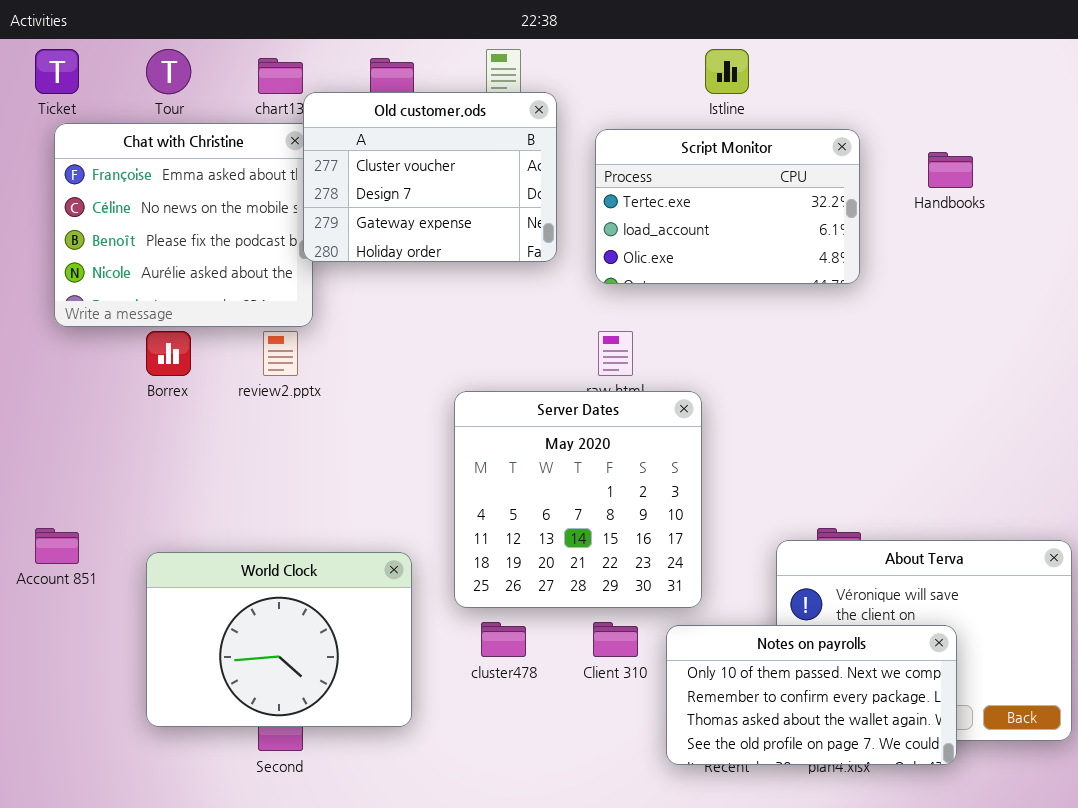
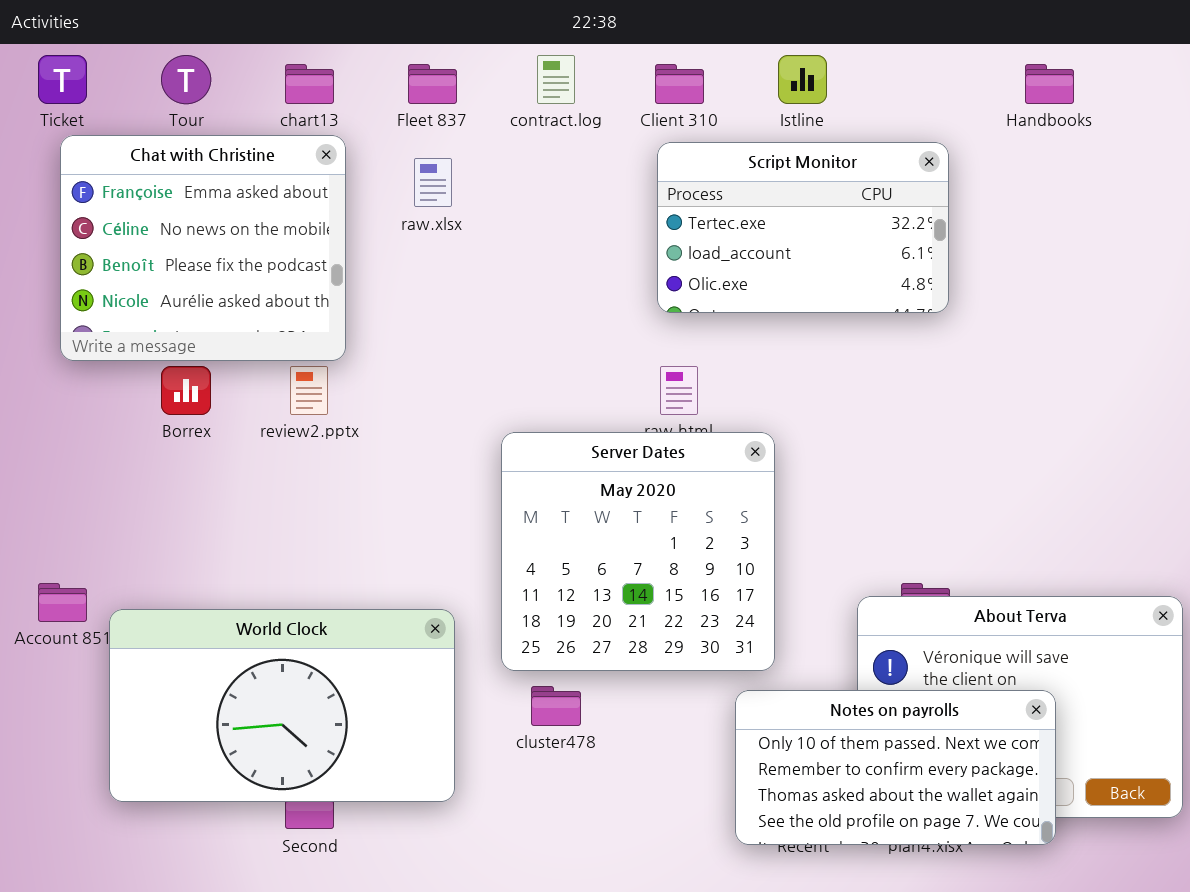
Old customer.ods: [303,92,557,262] -> none, closed
Handbooks: [928,152,973,188] -> [1025,64,1074,104], moved
World Clock: [146,552,412,727] -> [109,609,455,802], resized
Client 310: [593,622,638,657] -> [655,64,704,104], moved

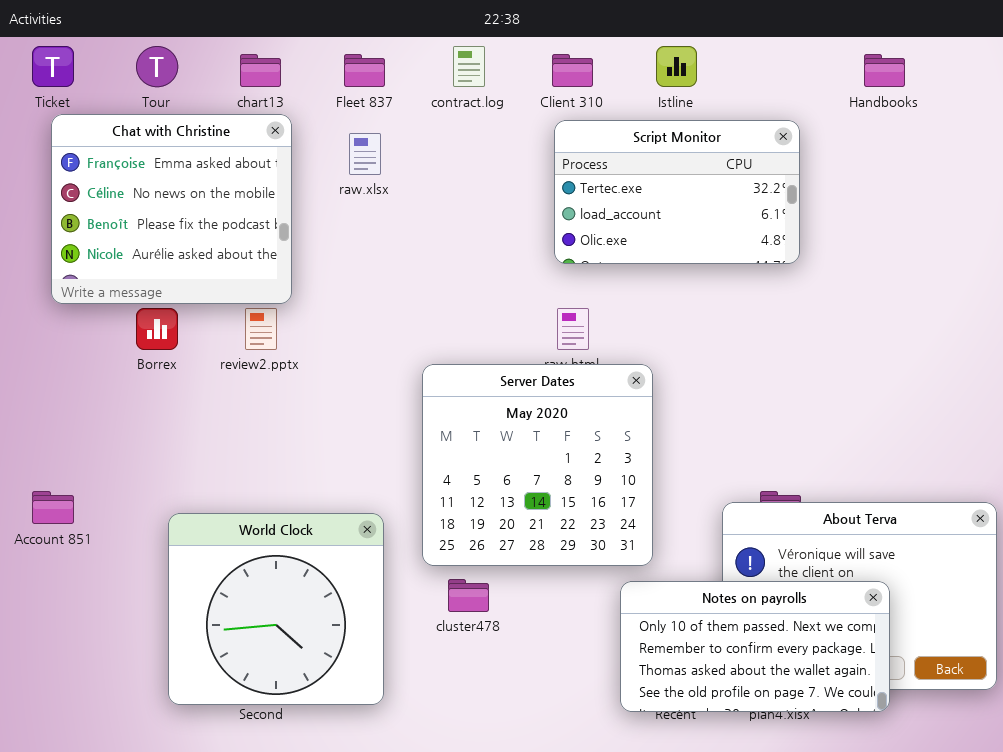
World Clock: [109,609,455,802] -> [168,513,384,705], resized

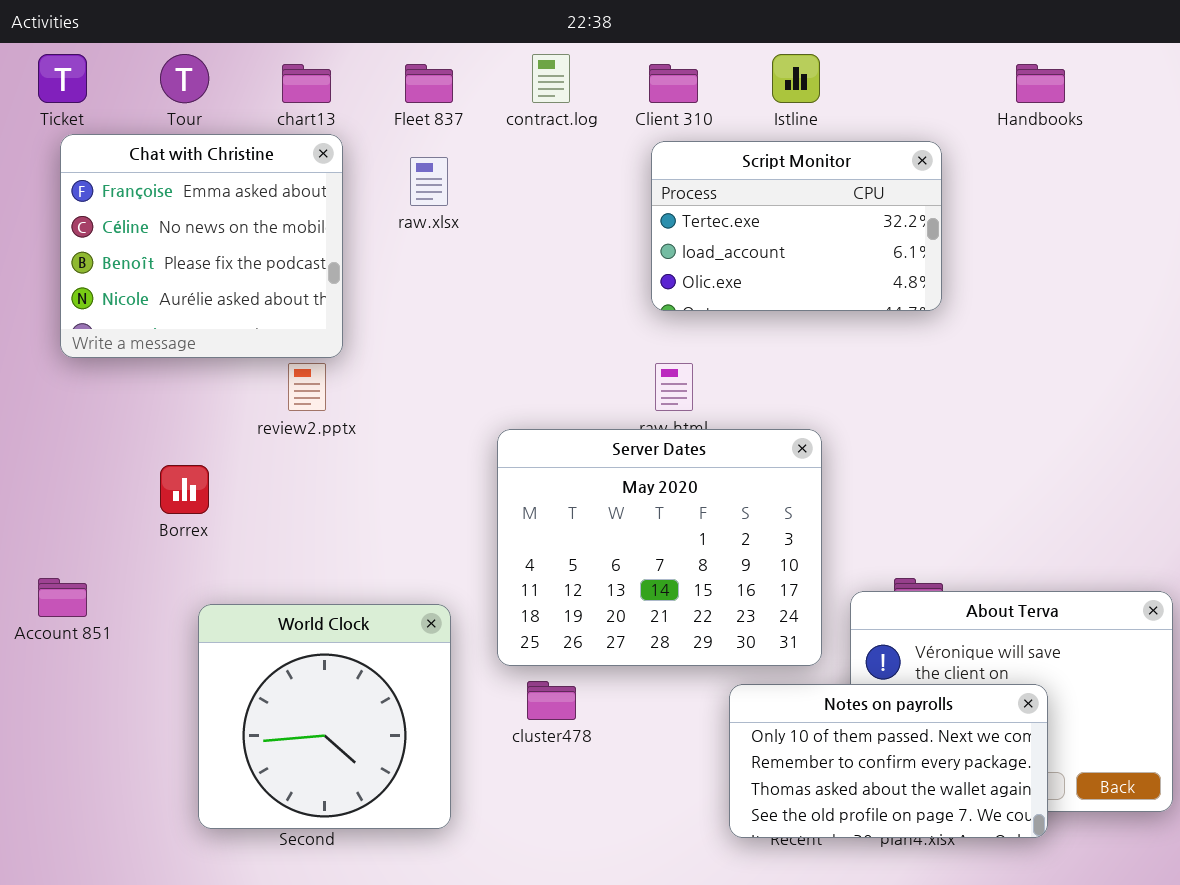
Borrex: [136,308,178,350] -> [160,465,209,514], moved
Server Dates: [422,364,653,566] -> [497,429,822,666], resized

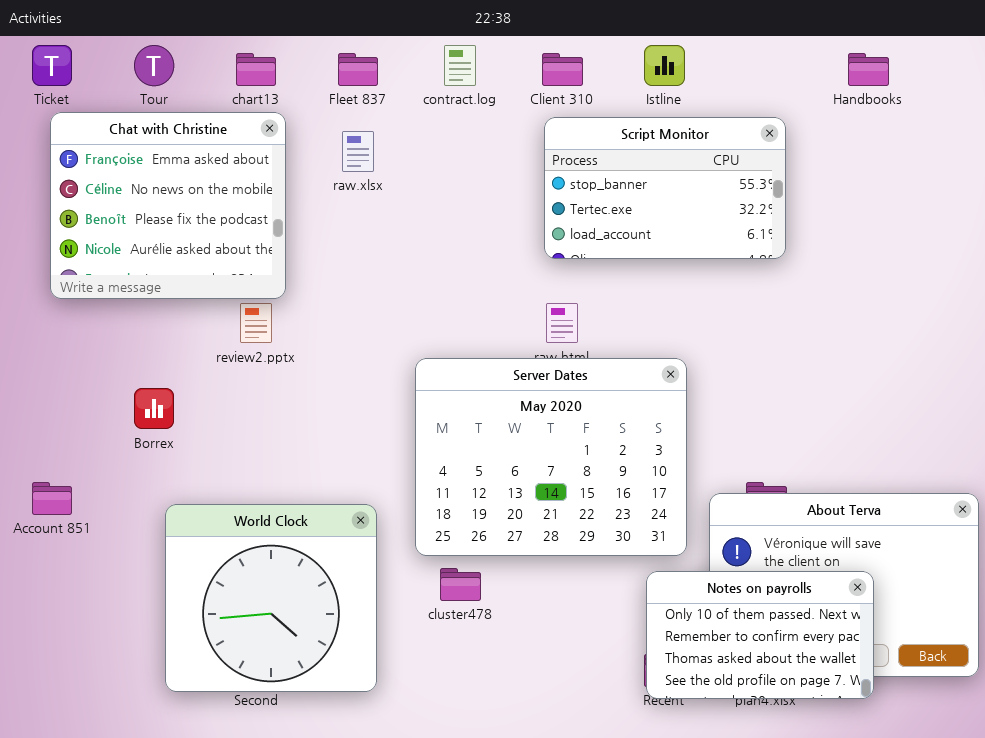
Script Monitor: [651,141,942,311] -> [544,117,786,259], scrolled up 1 row
Notes on payrolls: [729,684,1048,838] -> [646,571,874,699], resized

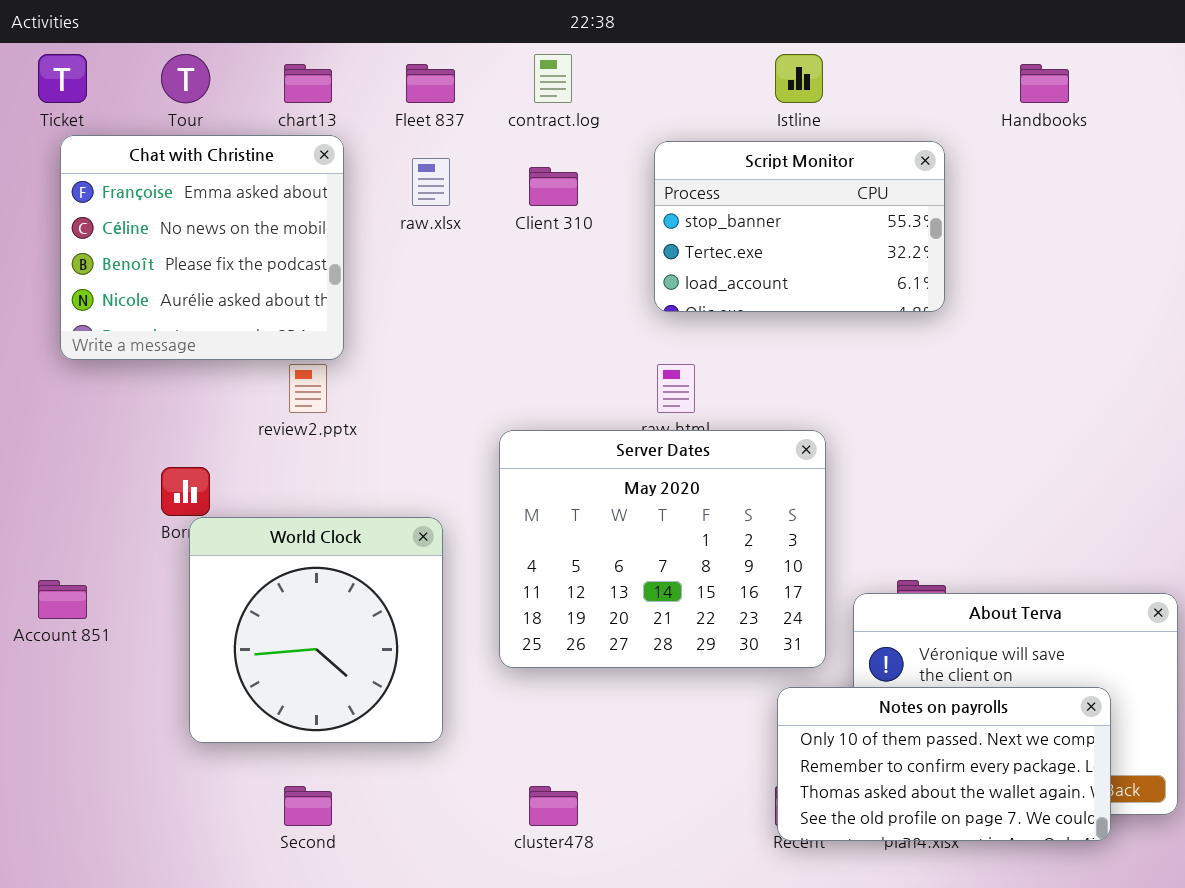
Client 310: [542,53,583,86] -> [529,167,578,206], moved
World Clock: [165,504,377,692] -> [189,517,443,743], moved
cluster478: [440,568,481,601] -> [529,786,578,826], moved
Notes on payrolls: [646,571,874,699] -> [777,687,1111,841], resized

